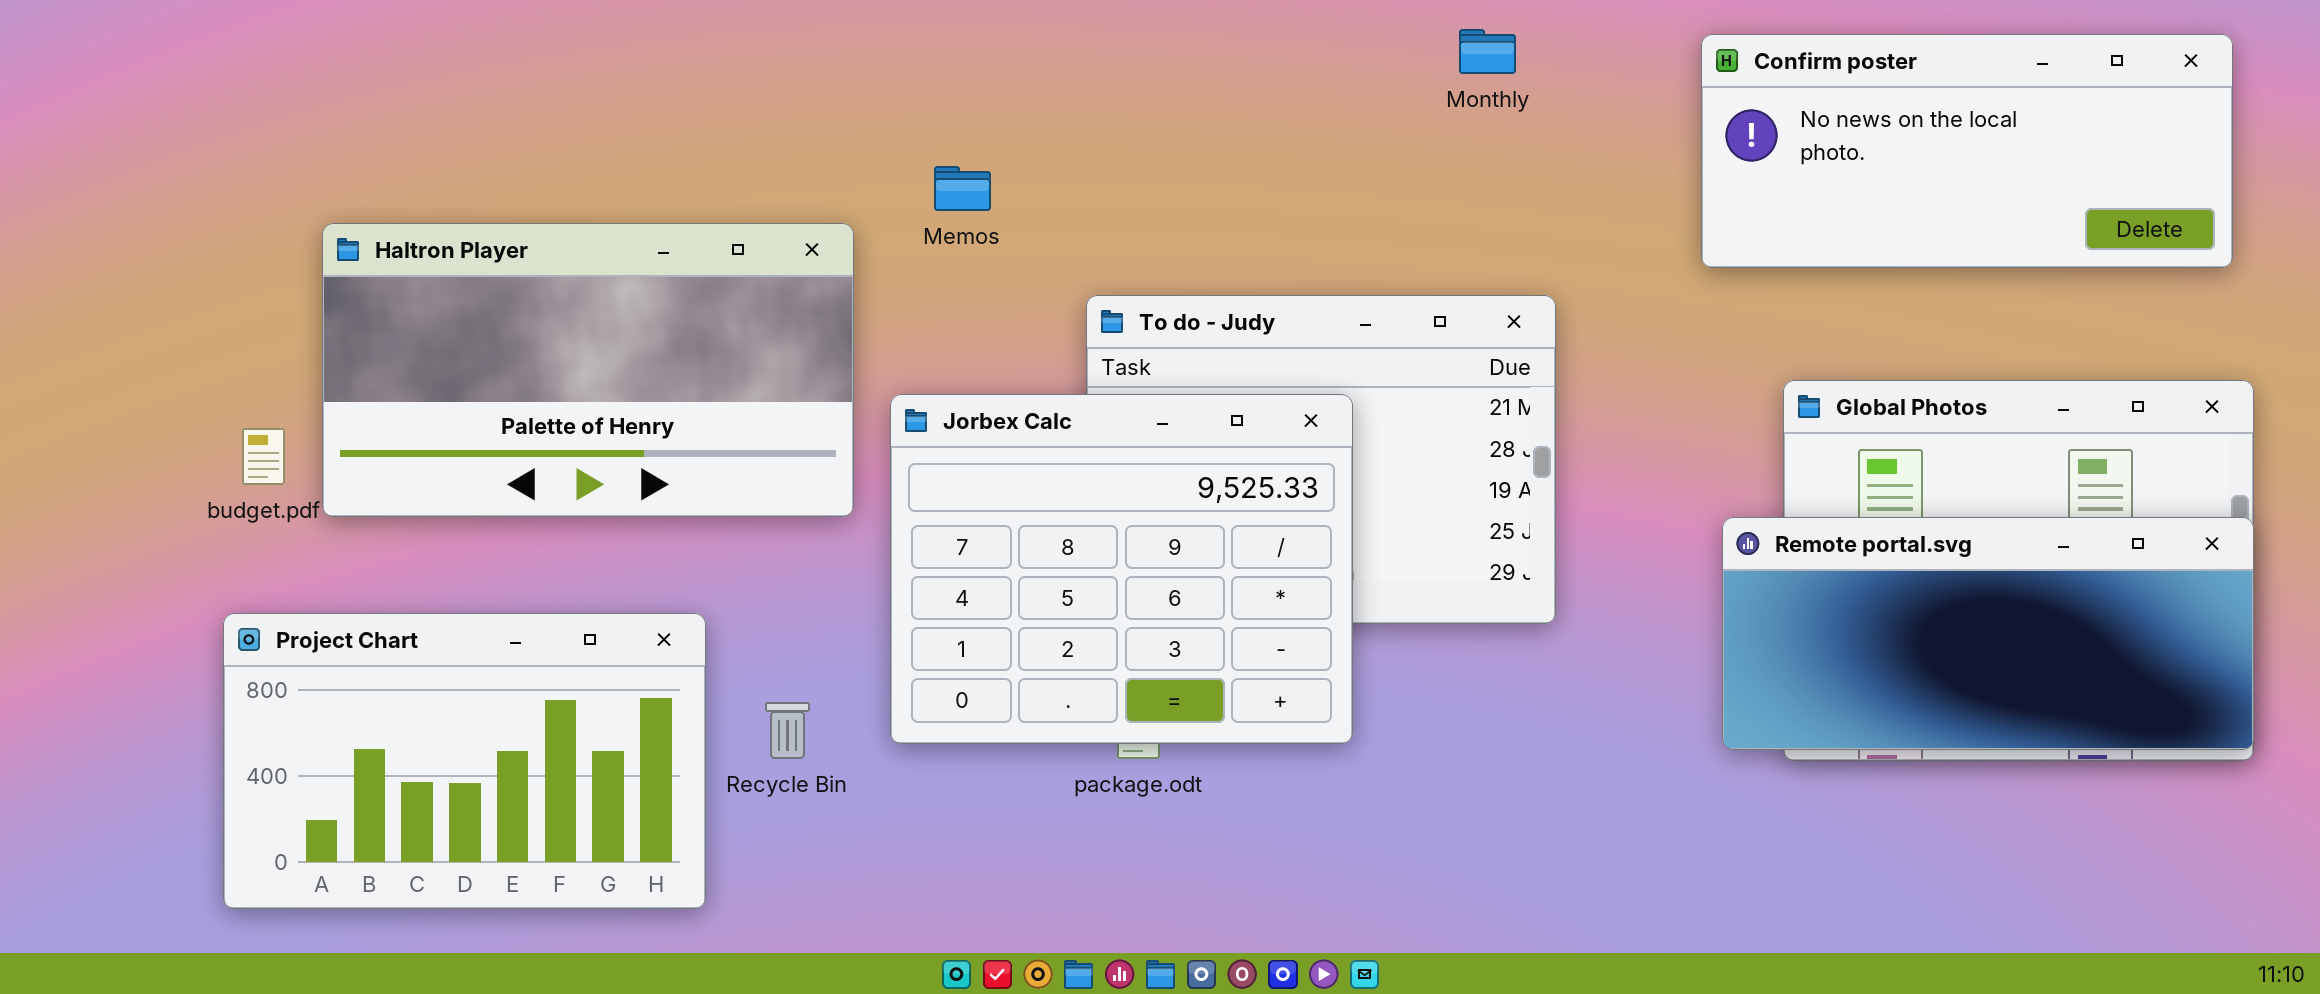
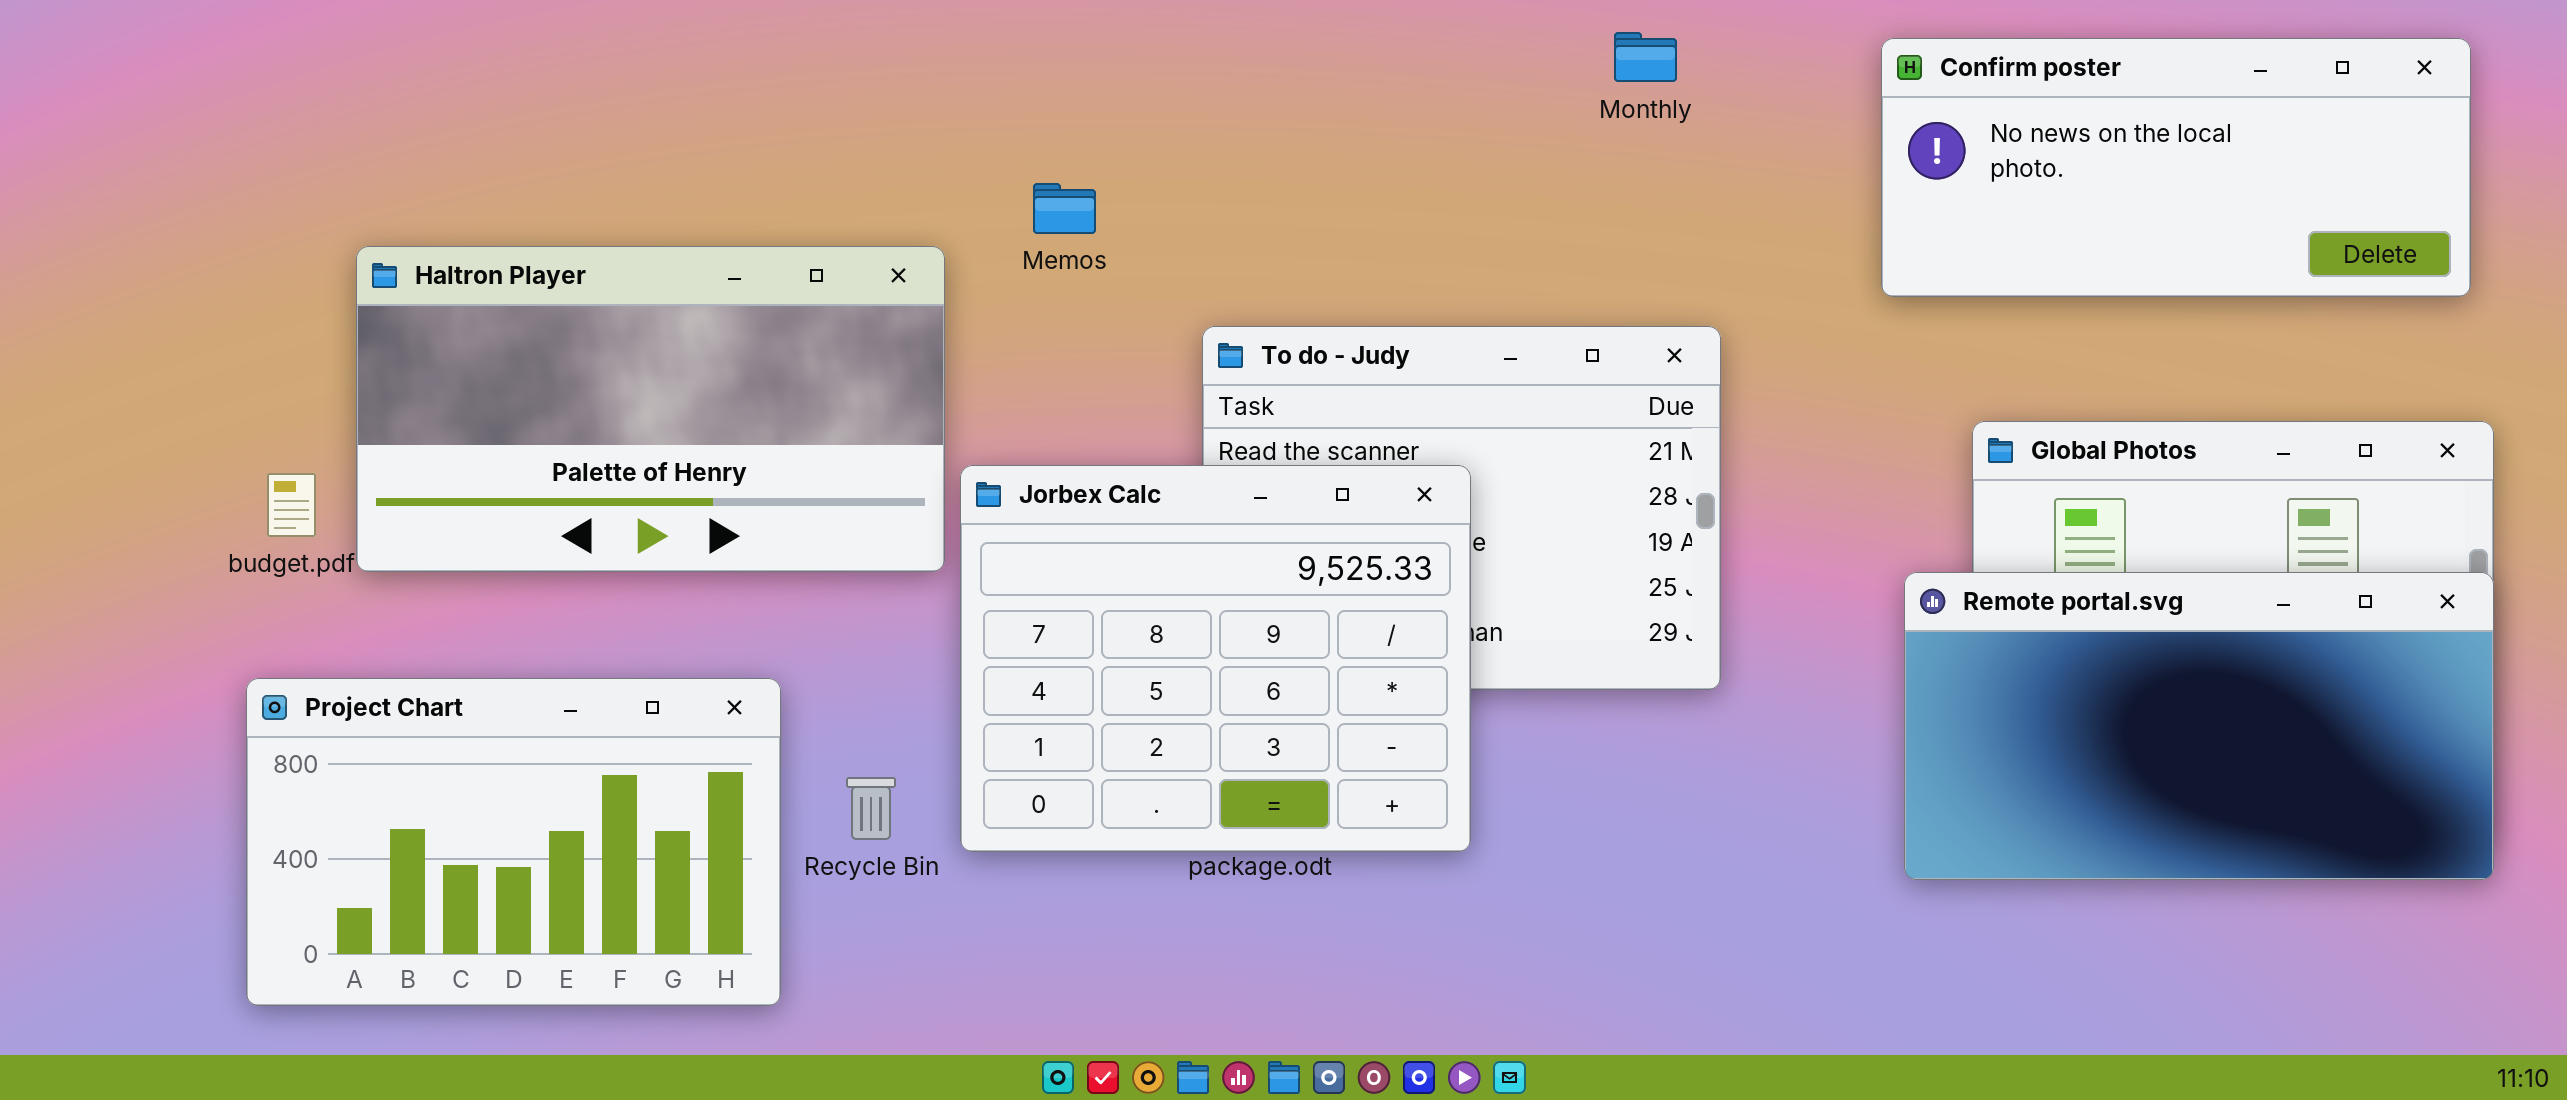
Jorbex Calc: [890,394,1353,744] -> [960,465,1471,852], moved
Remote portal.svg: [1722,517,2254,750] -> [1904,572,2494,880], resized

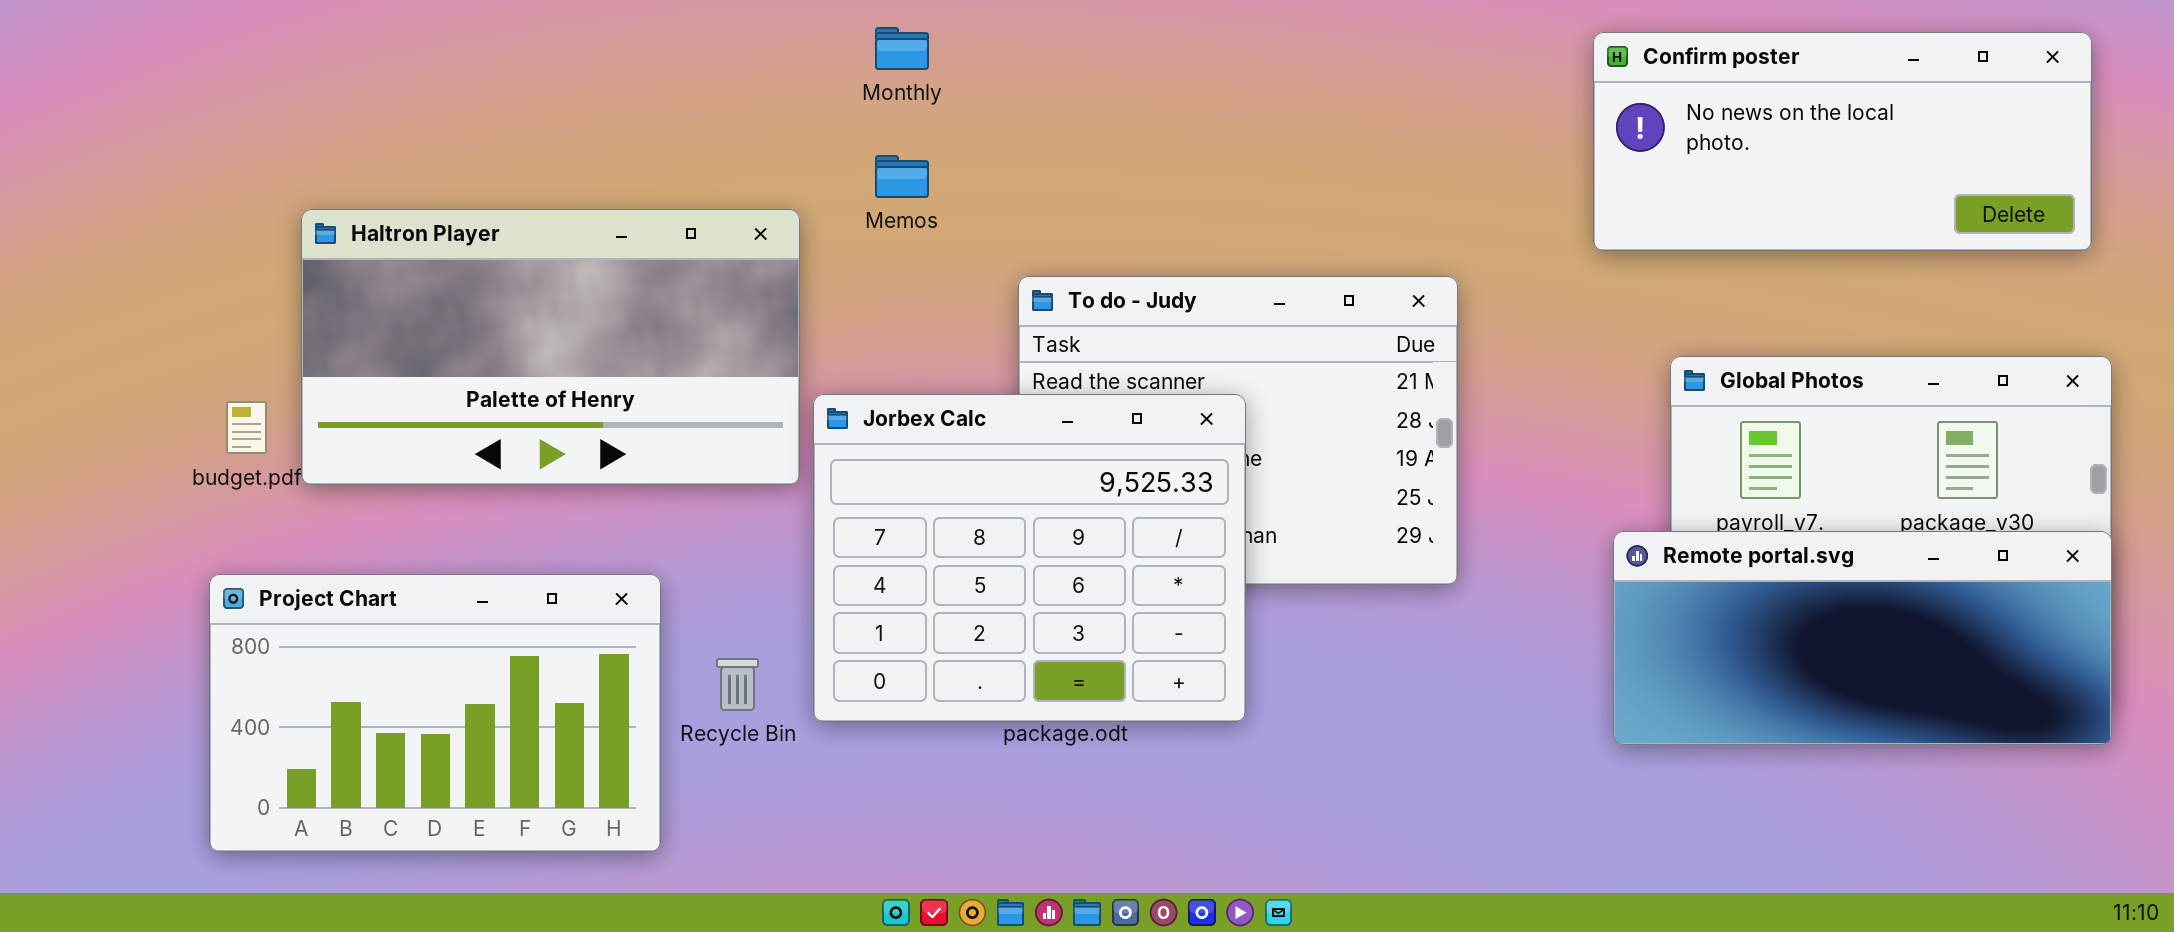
Monthly: [1614,32,1677,82] -> [875,27,929,70], moved
Remote portal.svg: [1904,572,2494,880] -> [1613,531,2112,745], resized

